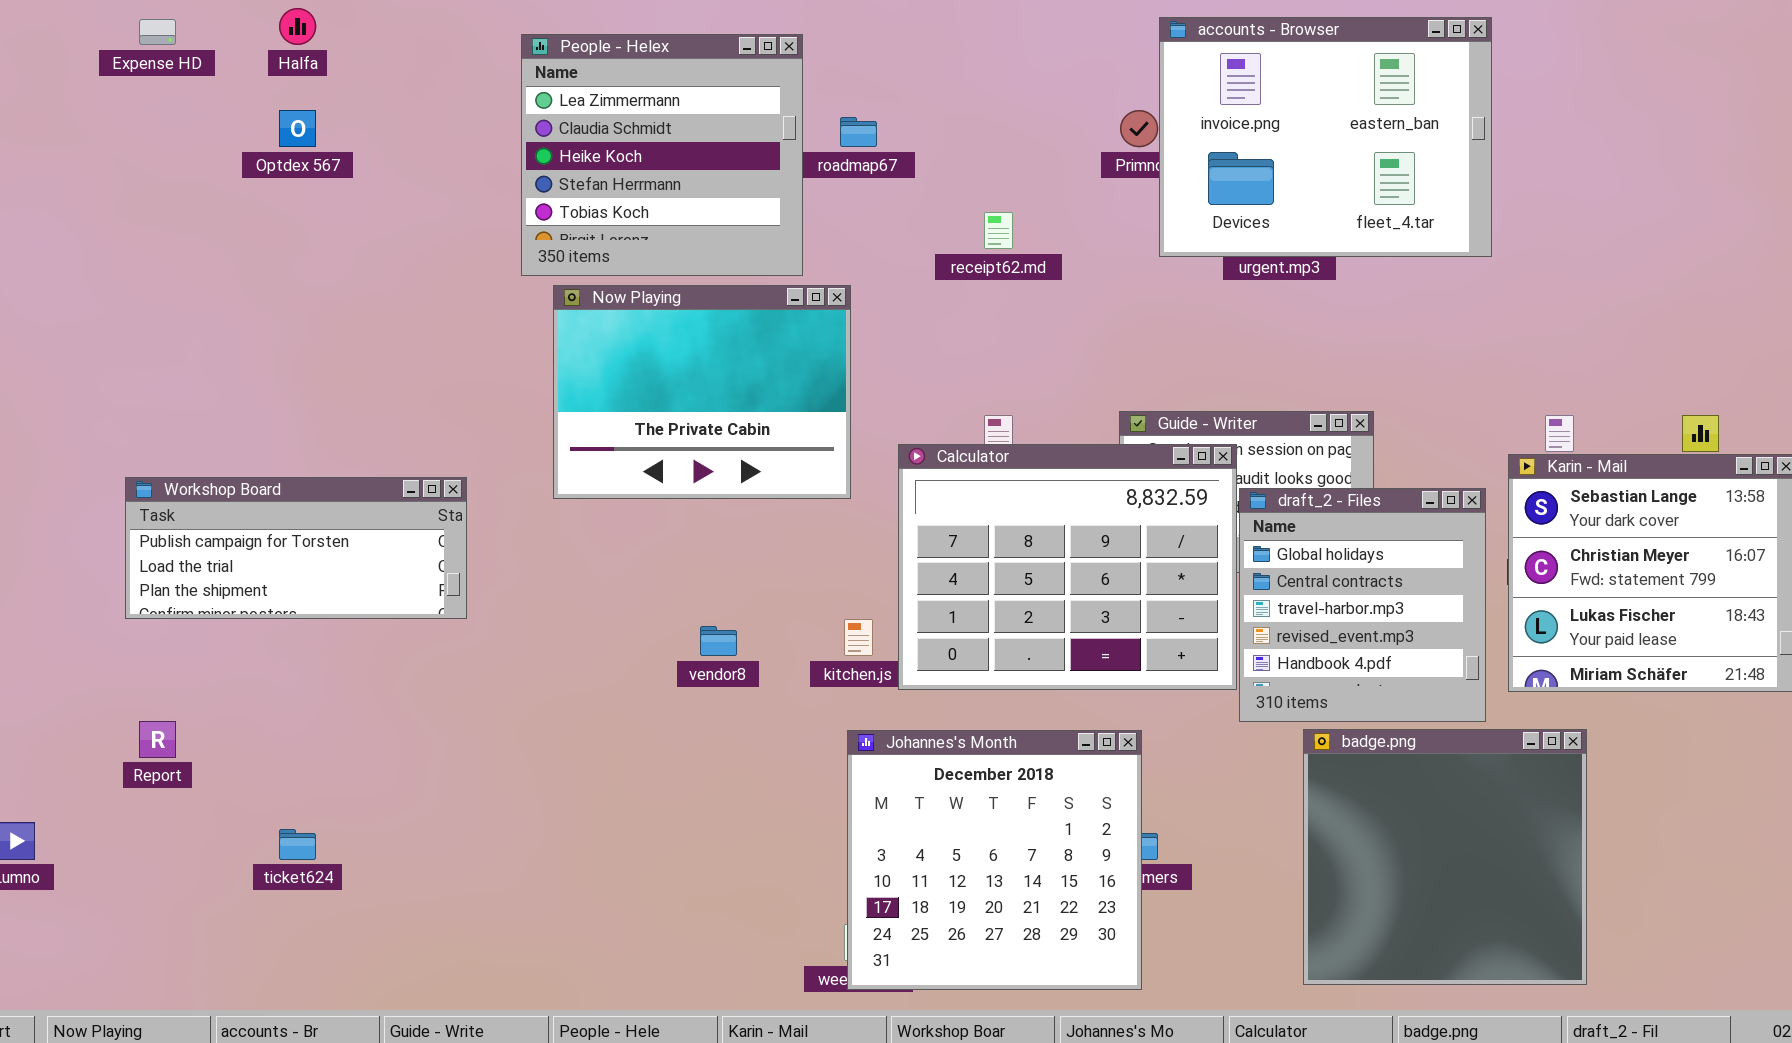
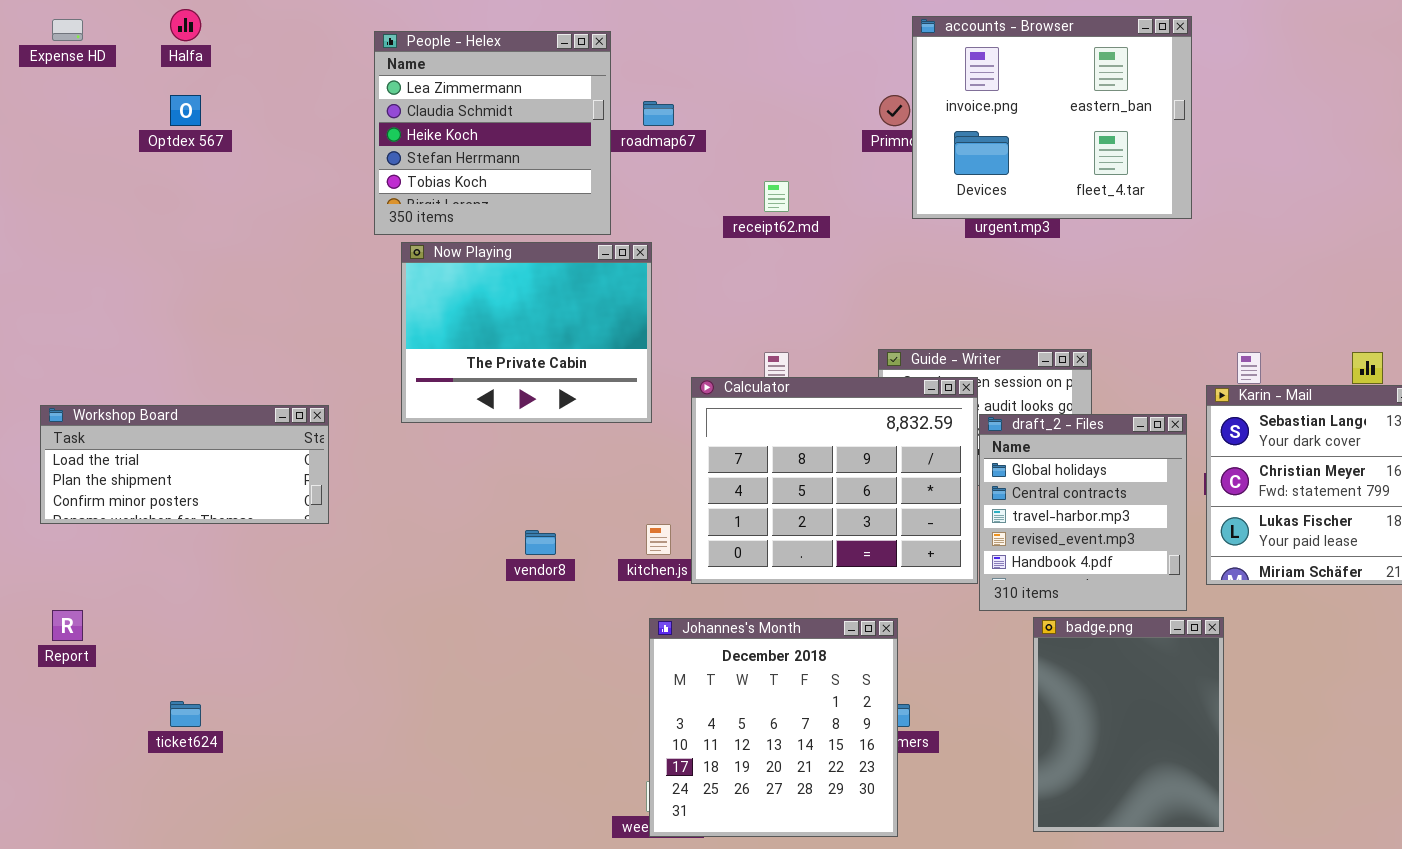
Workshop Board: [125,477,467,619] -> [40,405,329,524], scrolled down 1 row
badge.png: [1303,729,1587,985] -> [1033,617,1224,832], resized

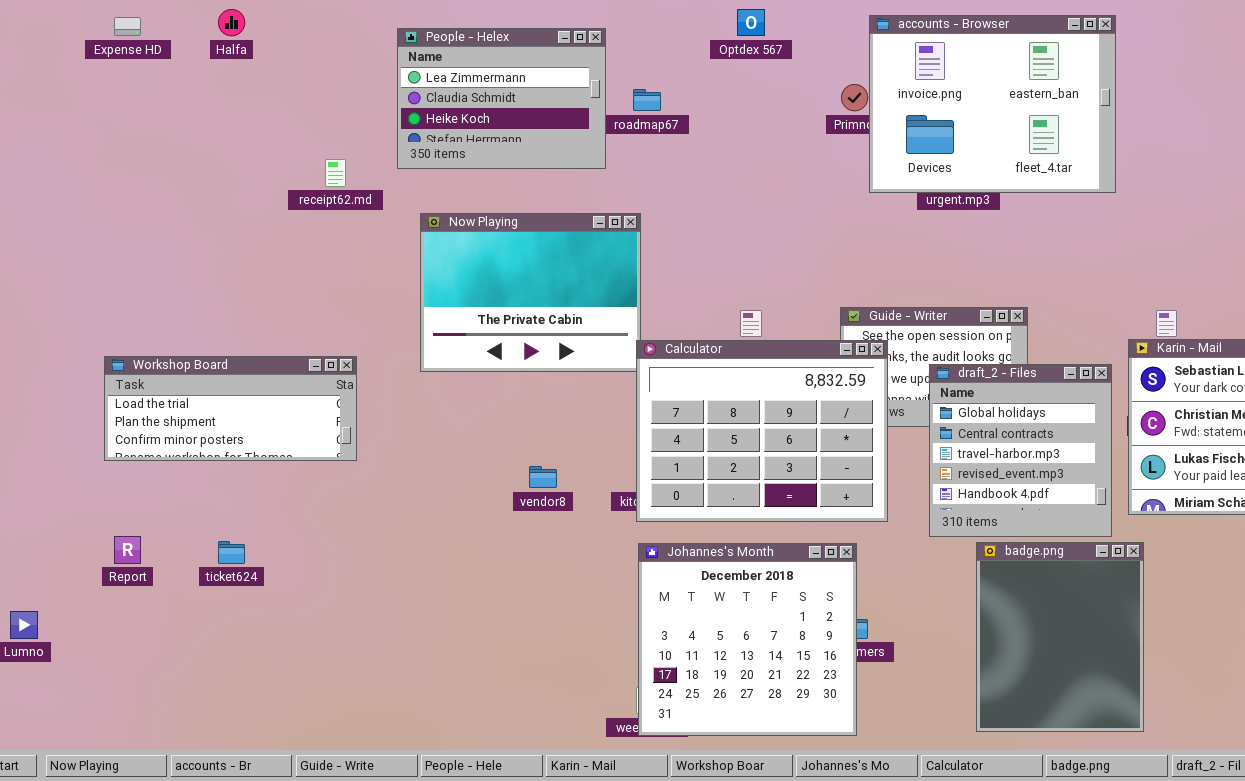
People - Helex: [374,31,611,235] -> [397,28,606,169], resized
Optdex 567: [170,95,201,126] -> [737,9,765,36], moved
receipt62.md: [764,181,789,212] -> [325,159,346,187], moved
Calculator: [691,377,978,584] -> [636,340,888,522], moved
ticket624: [170,701,201,727] -> [218,541,245,564], moved

